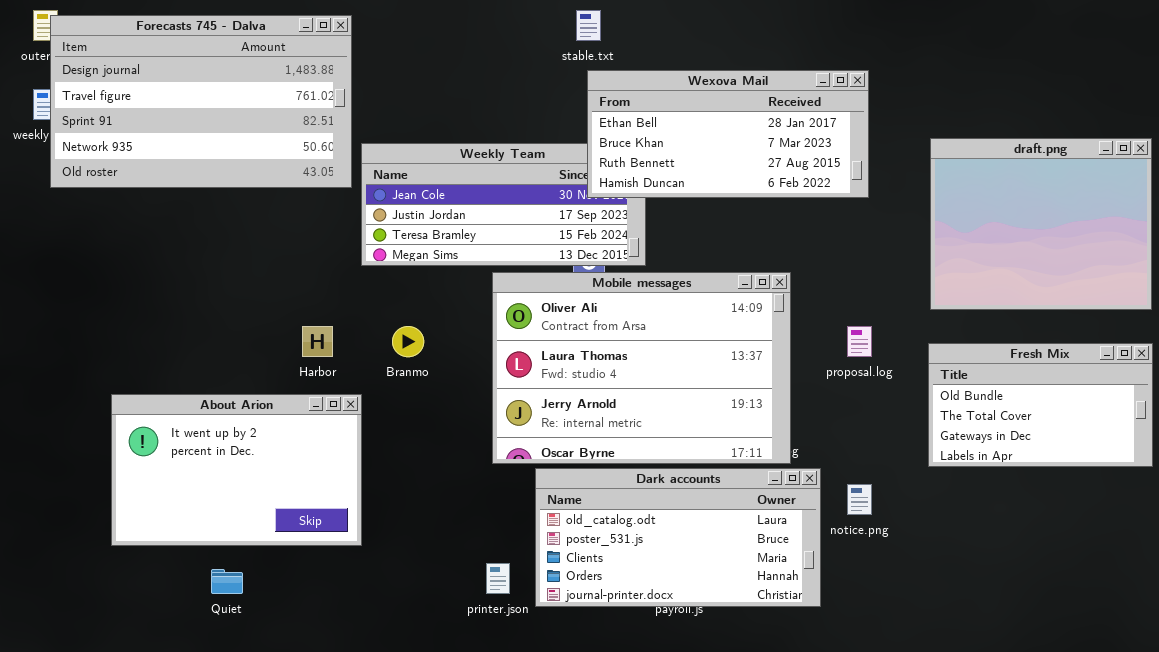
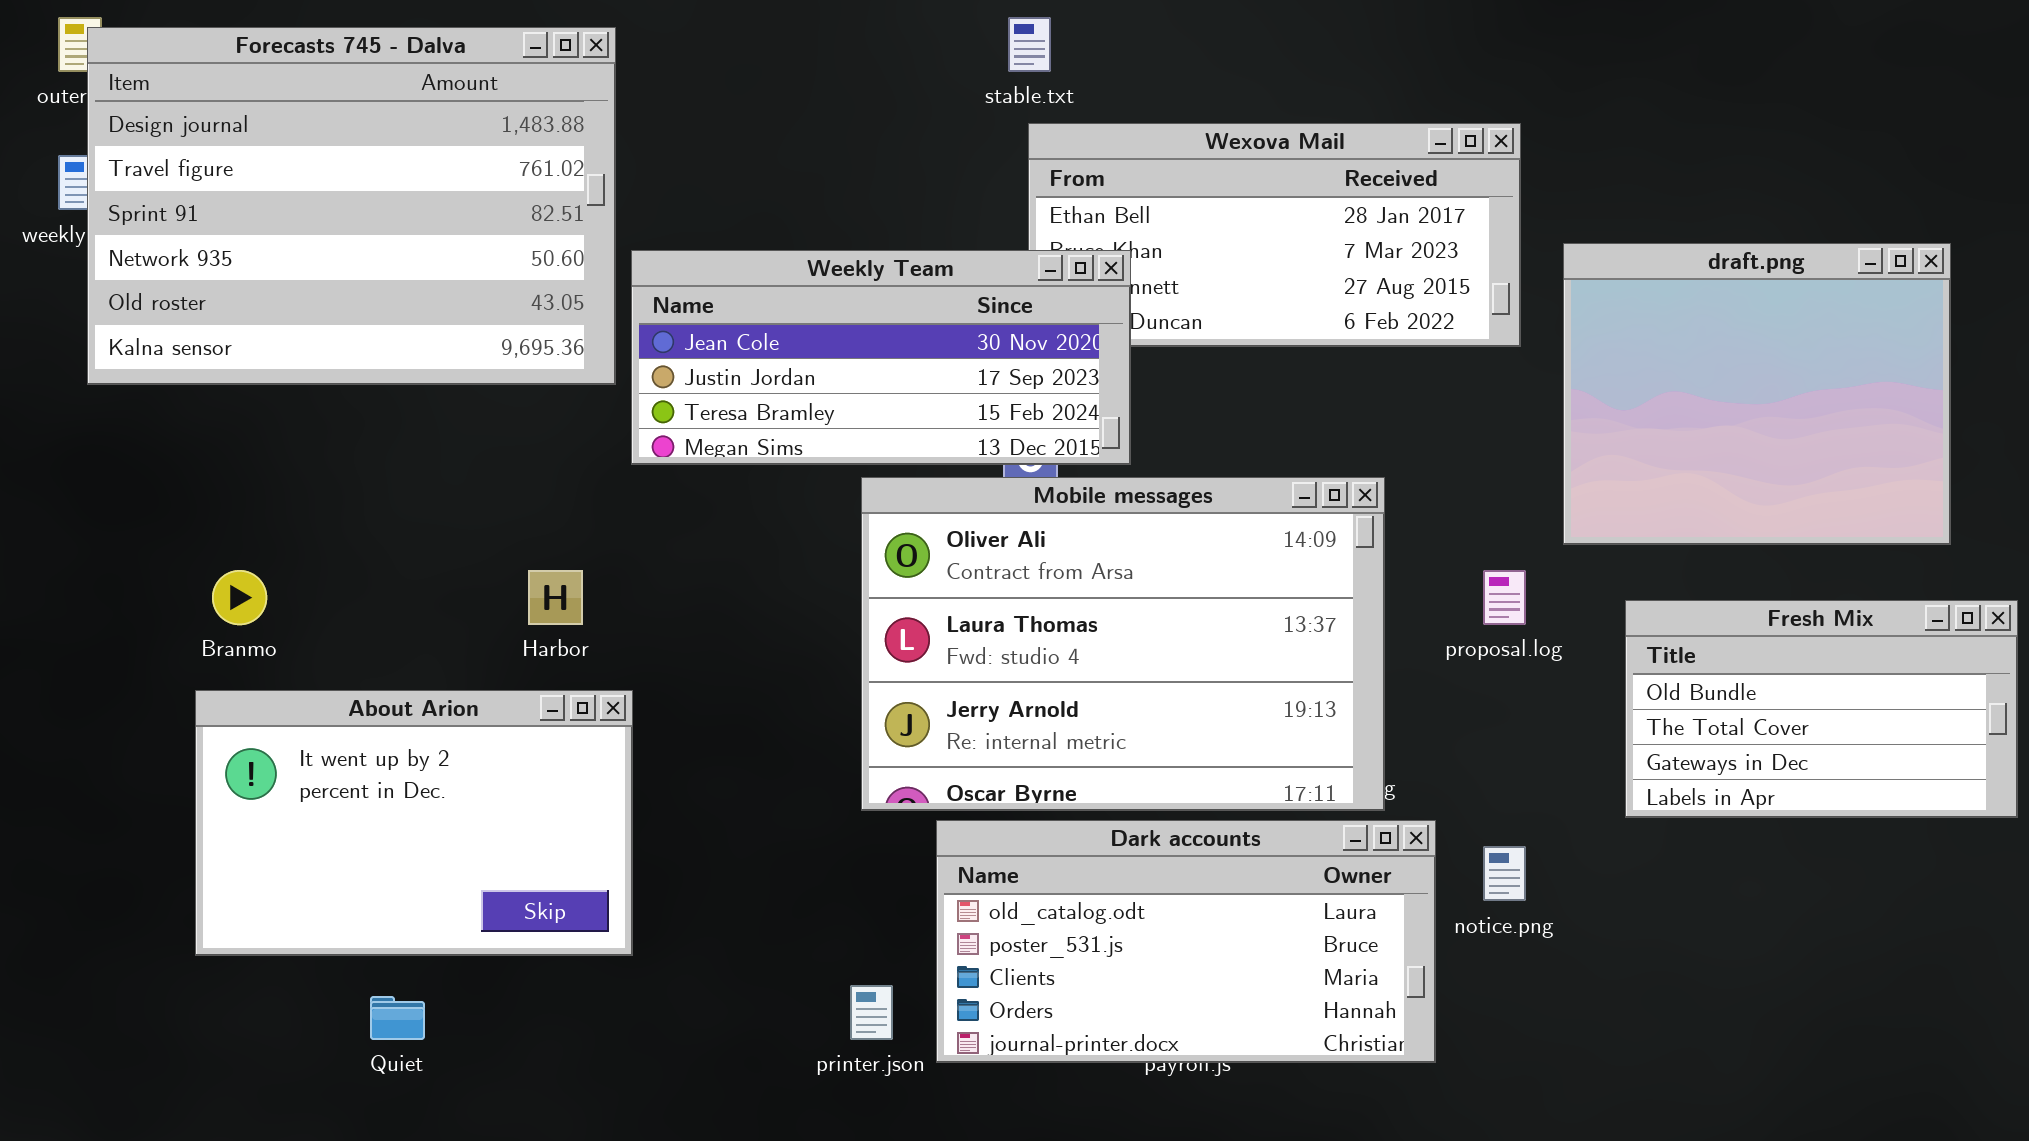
Forecasts 745 - Dalva: [50,15,352,188] -> [87,27,616,385], resized
draft.png: [930,138,1152,310] -> [1563,243,1951,545], moved
Weekly Team: [361,143,646,266] -> [631,250,1131,465], raised
Branmo: [392,326,424,357] -> [212,570,267,625], moved

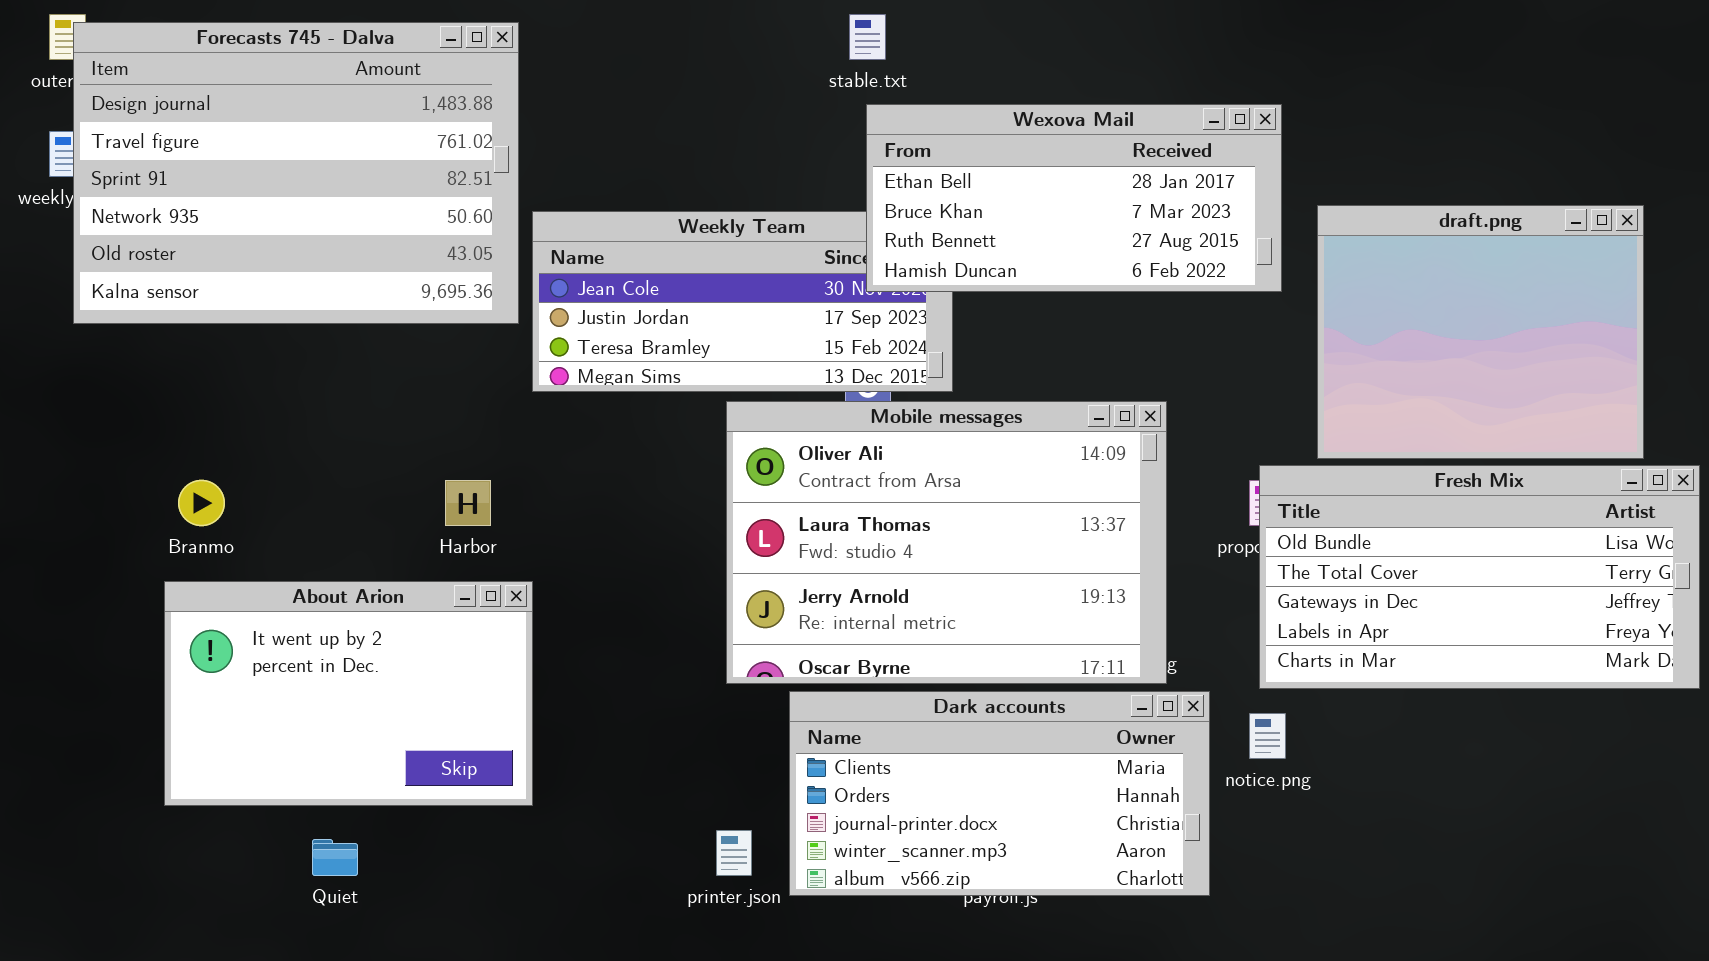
Wexova Mail: [1028,123,1521,347] -> [866,104,1282,292], raised
Fresh Mix: [1625,600,2018,818] -> [1259,465,1700,689], resized
Dark accounts: [936,820,1436,1063] -> [789,691,1210,896], scrolled down 2 rows

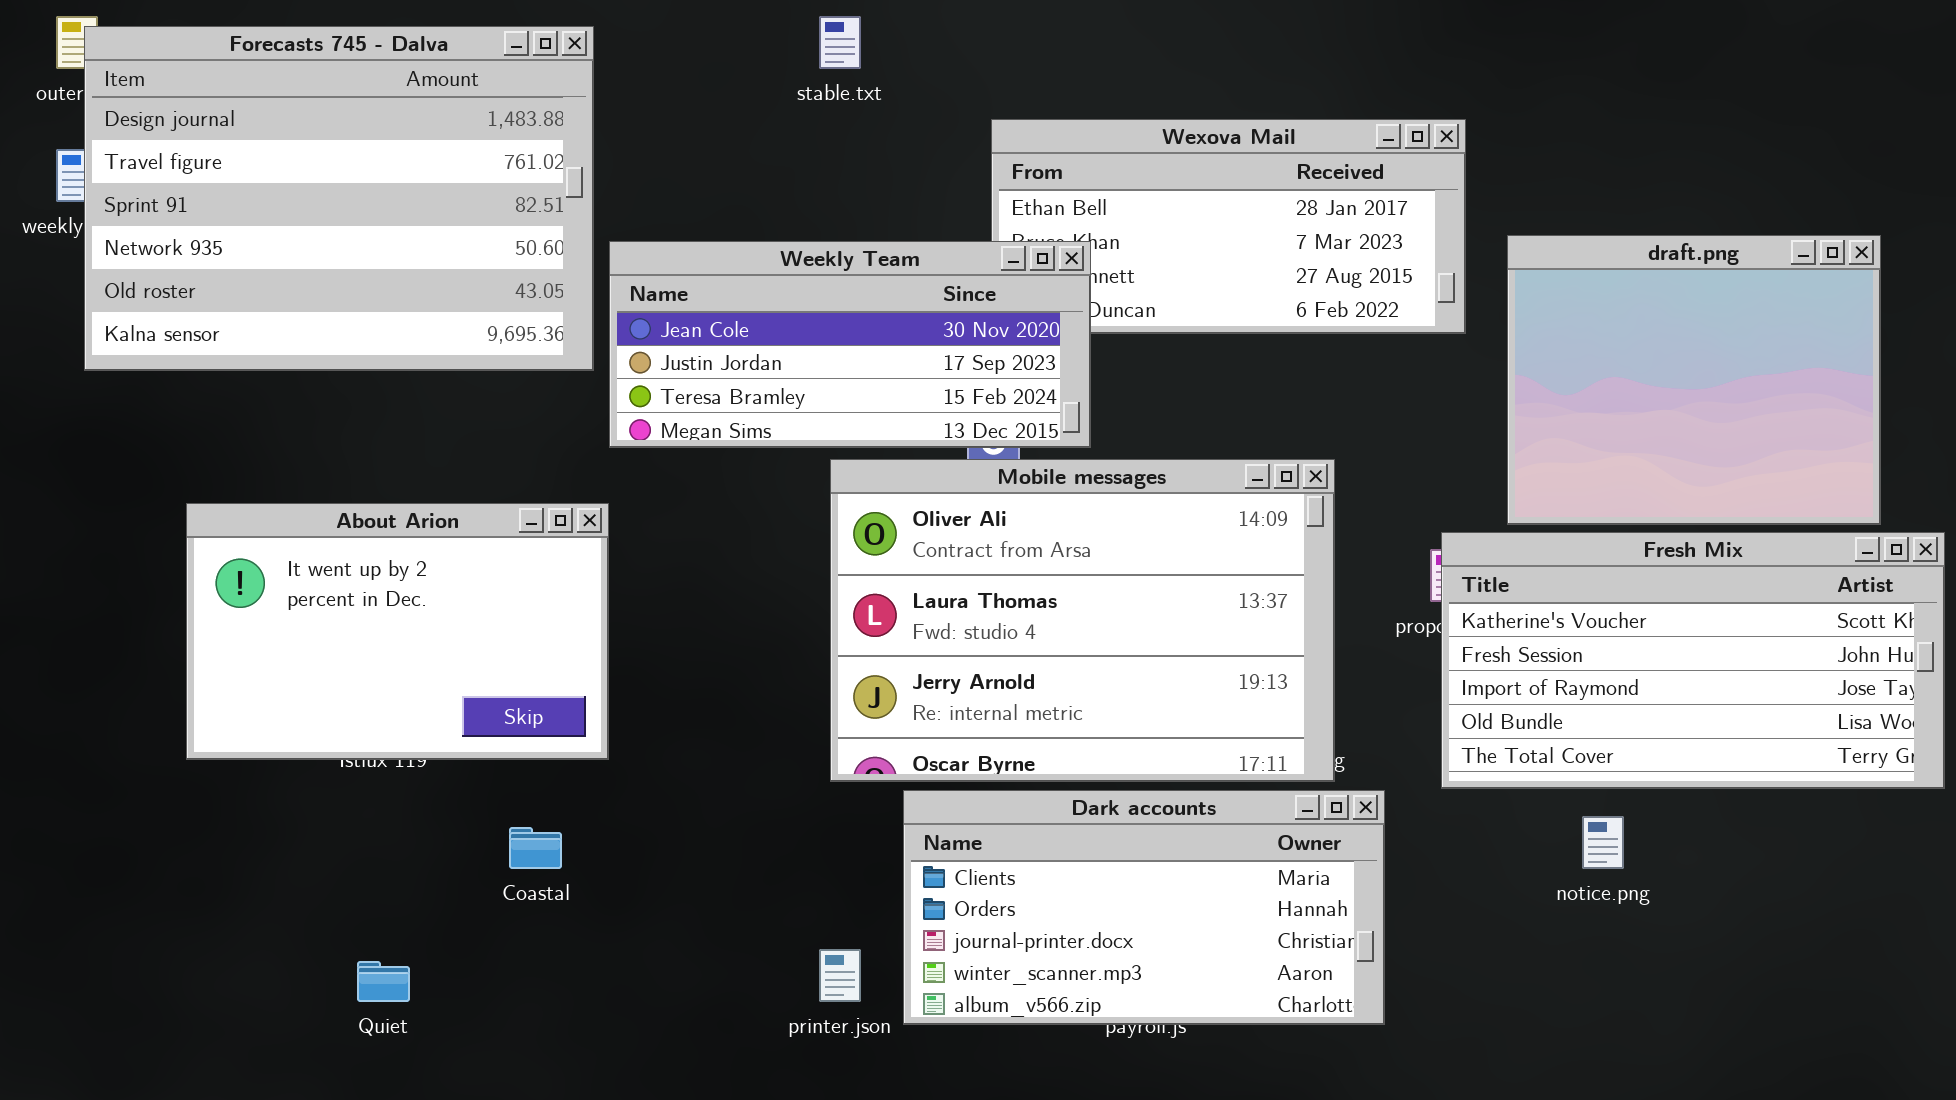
stable.txt: [849,14,886,60] -> [819,16,861,69], moved
Weekly Team: [532,211,953,392] -> [609,241,1091,448], raised
Fresh Mix: [1259,465,1700,689] -> [1441,532,1945,789], scrolled up 3 rows
About Arion: [164,581,533,806] -> [186,503,609,760], moved
notice.png: [1249,713,1286,759] -> [1582,816,1624,869], moved

